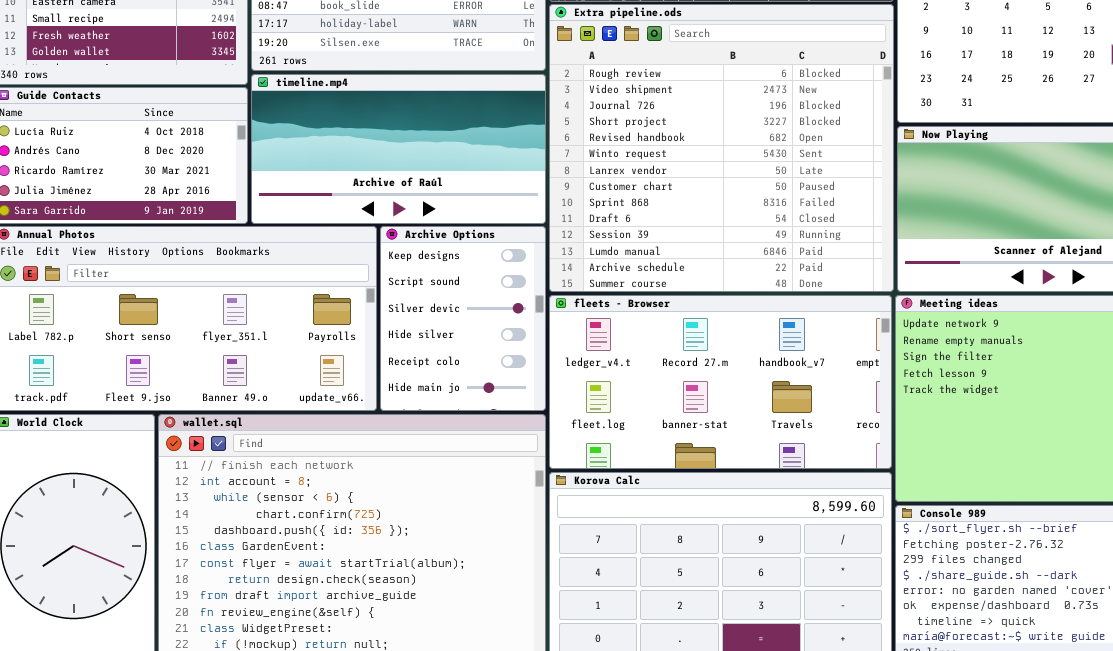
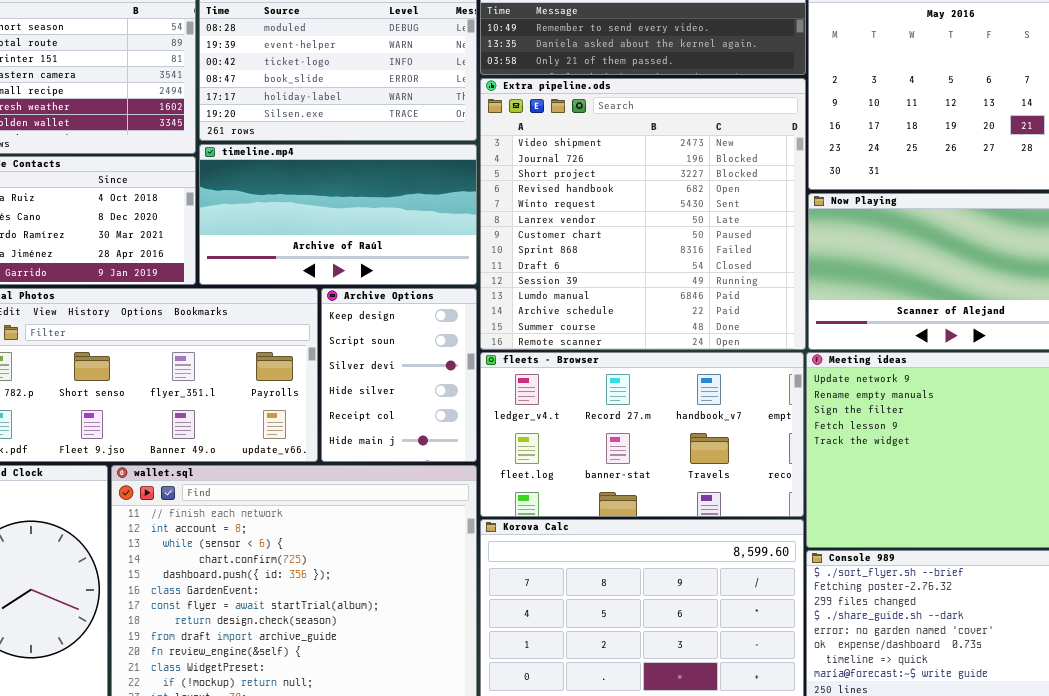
Extra pipeline.ods: [549,4,894,292] -> [480,78,806,350], scrolled down 1 row

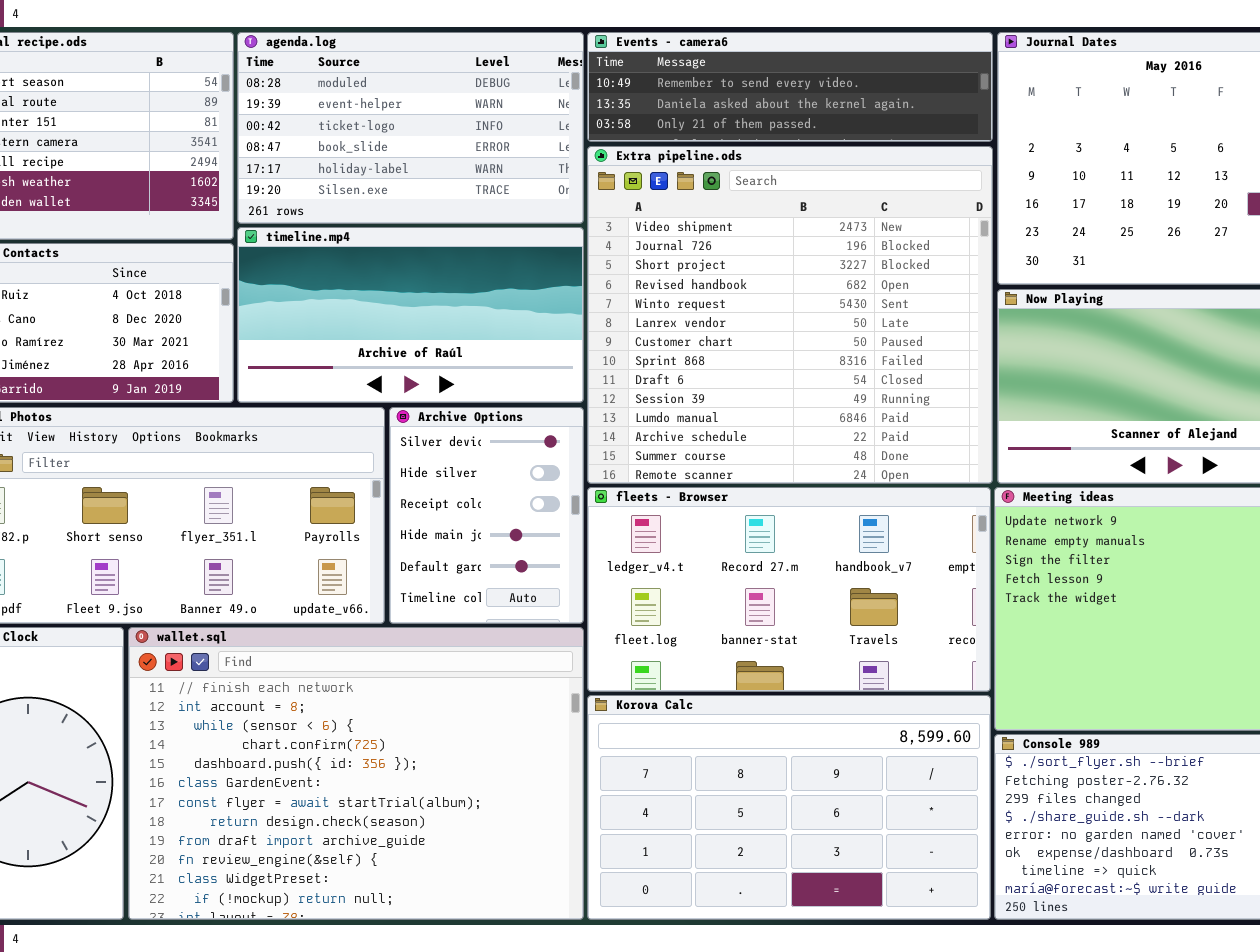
Archive Options: [321,288,477,462] -> [389,407,584,624], scrolled down 2 rows

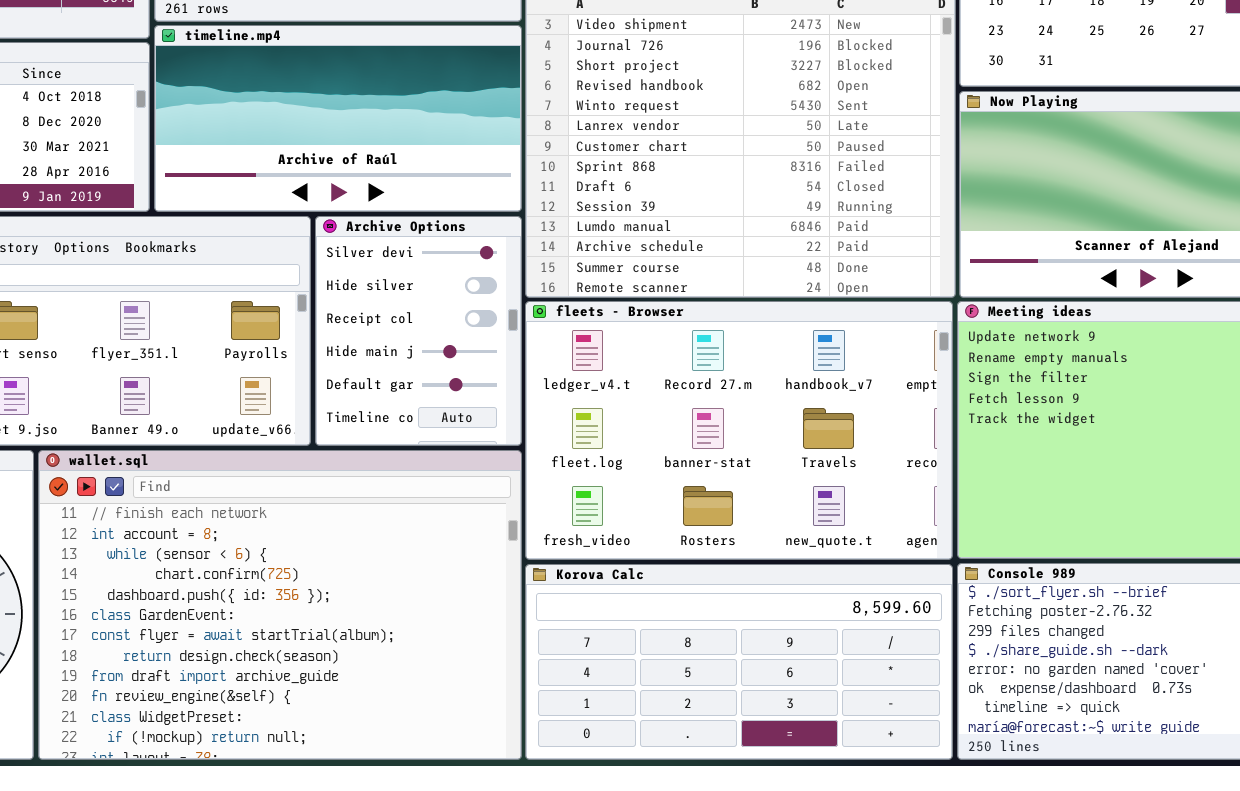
fleets - Browser: [587,487,991,692] -> [525,301,953,560], resized
Korova Calc: [587,695,991,920] -> [525,564,953,760], resized

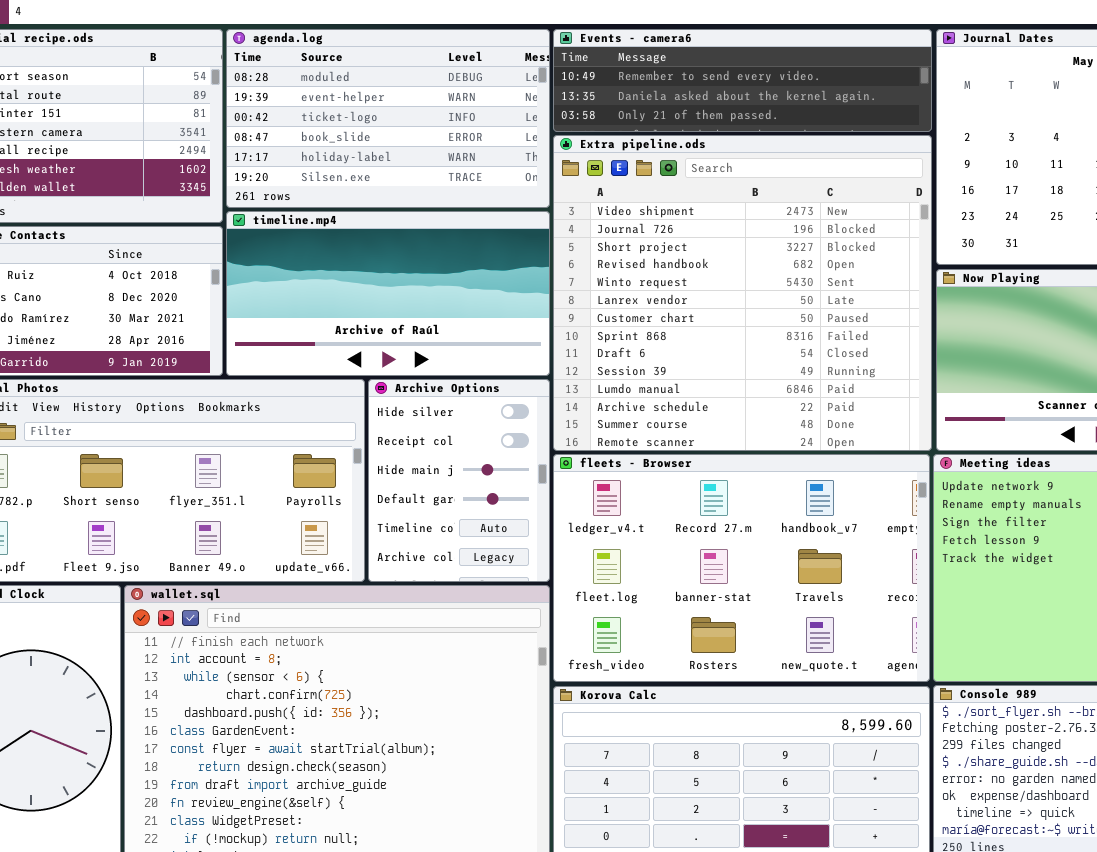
Archive Options: [315,216,522,446] -> [368,379,550,582], scrolled down 1 row

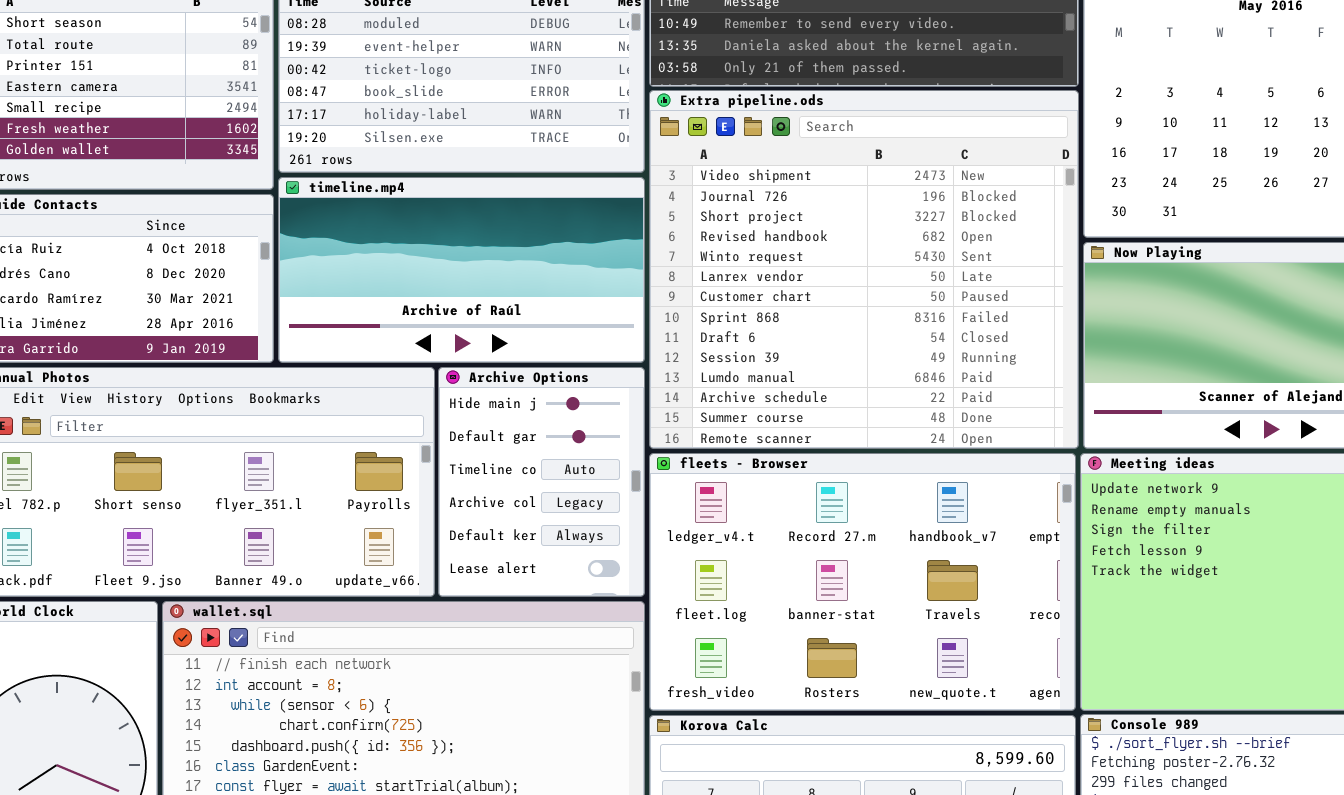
Archive Options: [368,379,550,582] -> [438,367,645,597], scrolled down 2 rows

